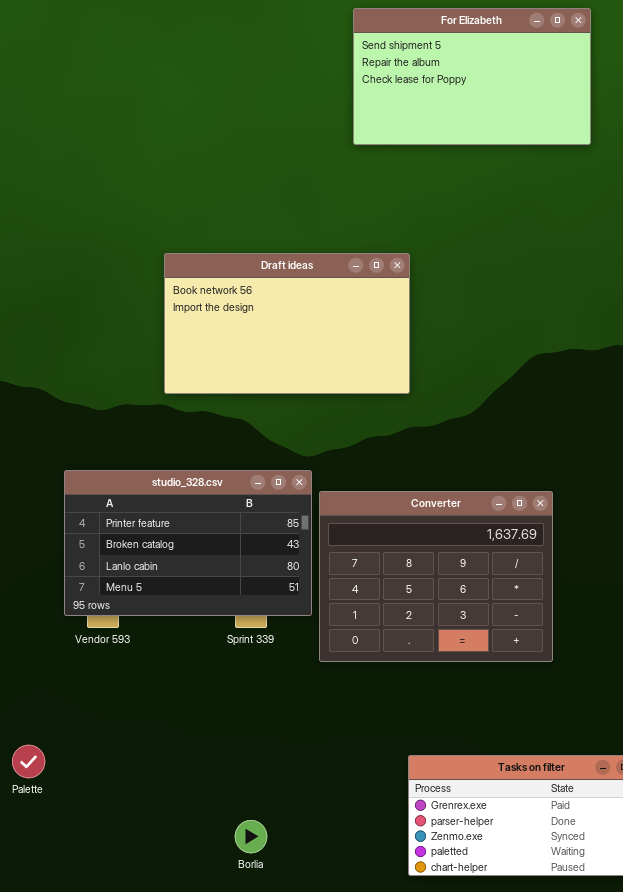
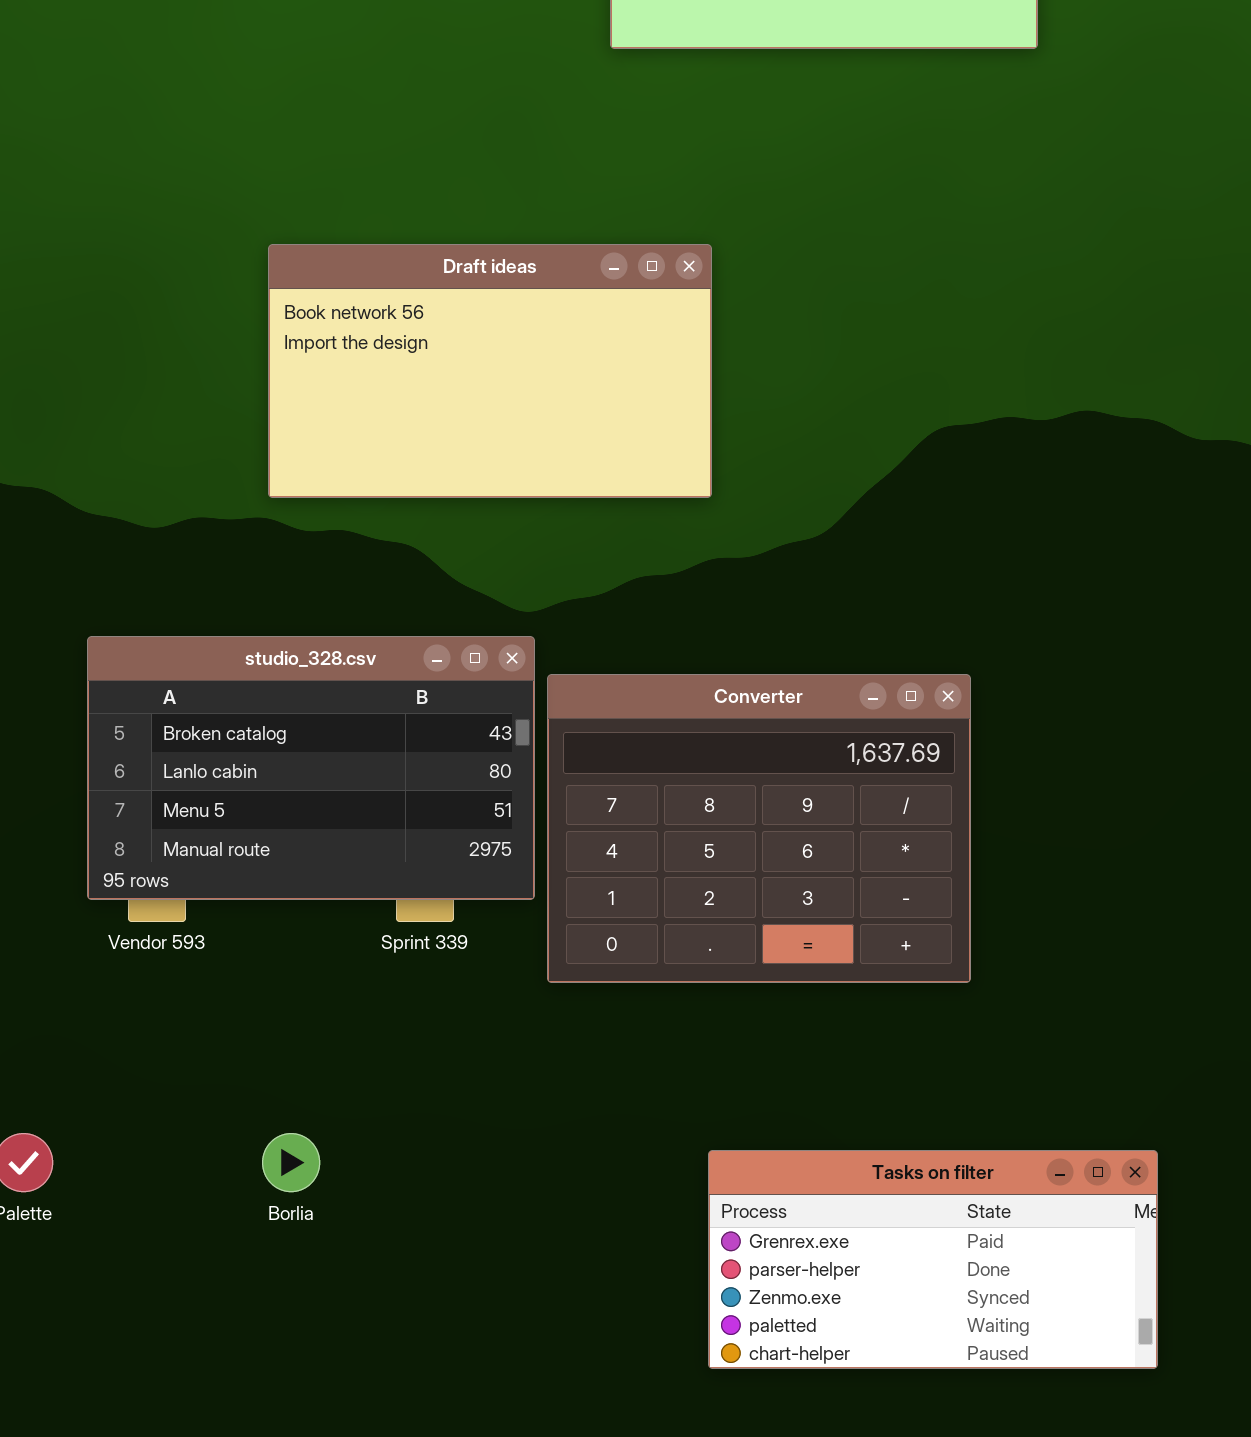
studio_328.csv: [64,470,312,616] -> [87,636,535,900], scrolled down 1 row
Borlia: [235,820,267,853] -> [262,1133,320,1192], moved

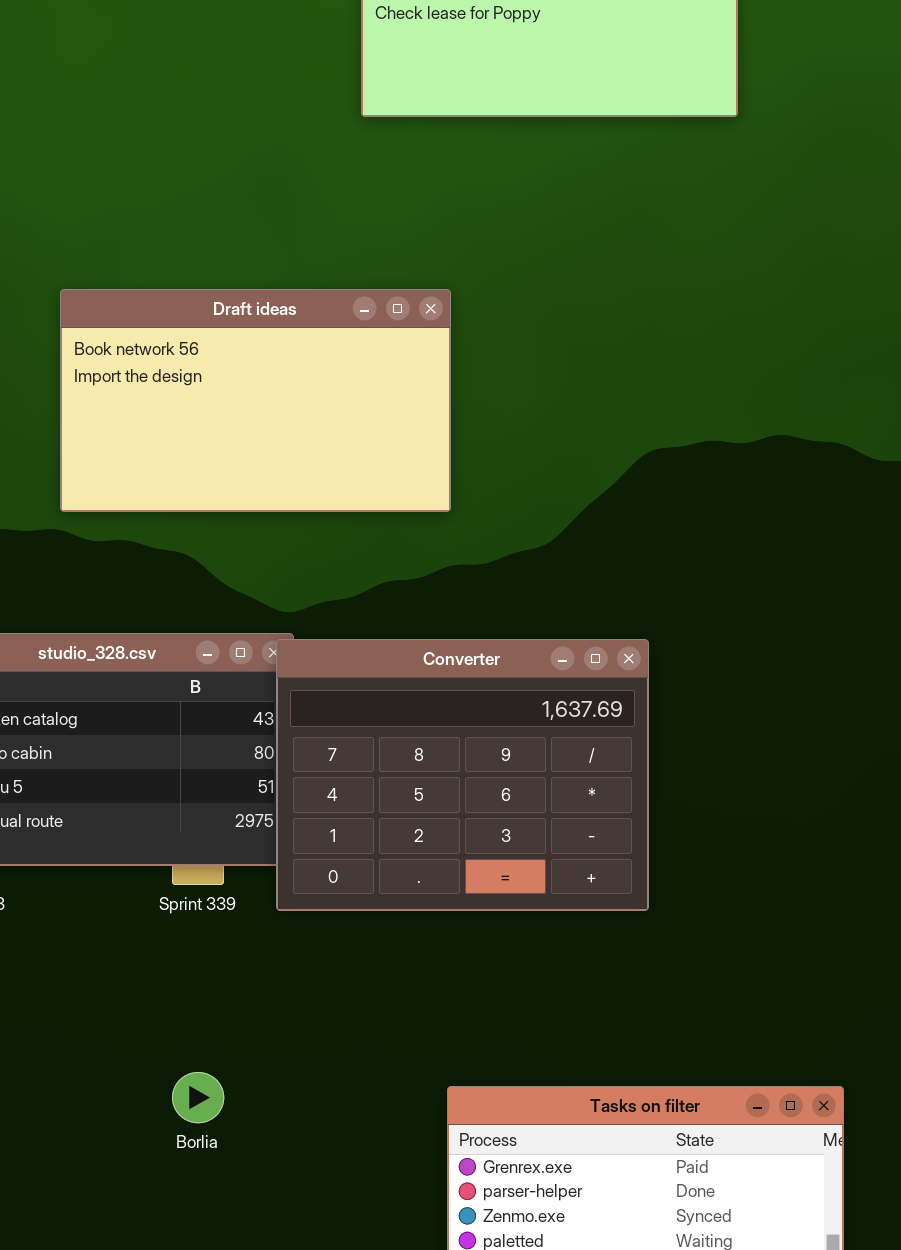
Converter: [547,674,971,983] -> [276,639,649,911], moved
Borlia: [262,1133,320,1192] -> [172,1072,224,1123], moved

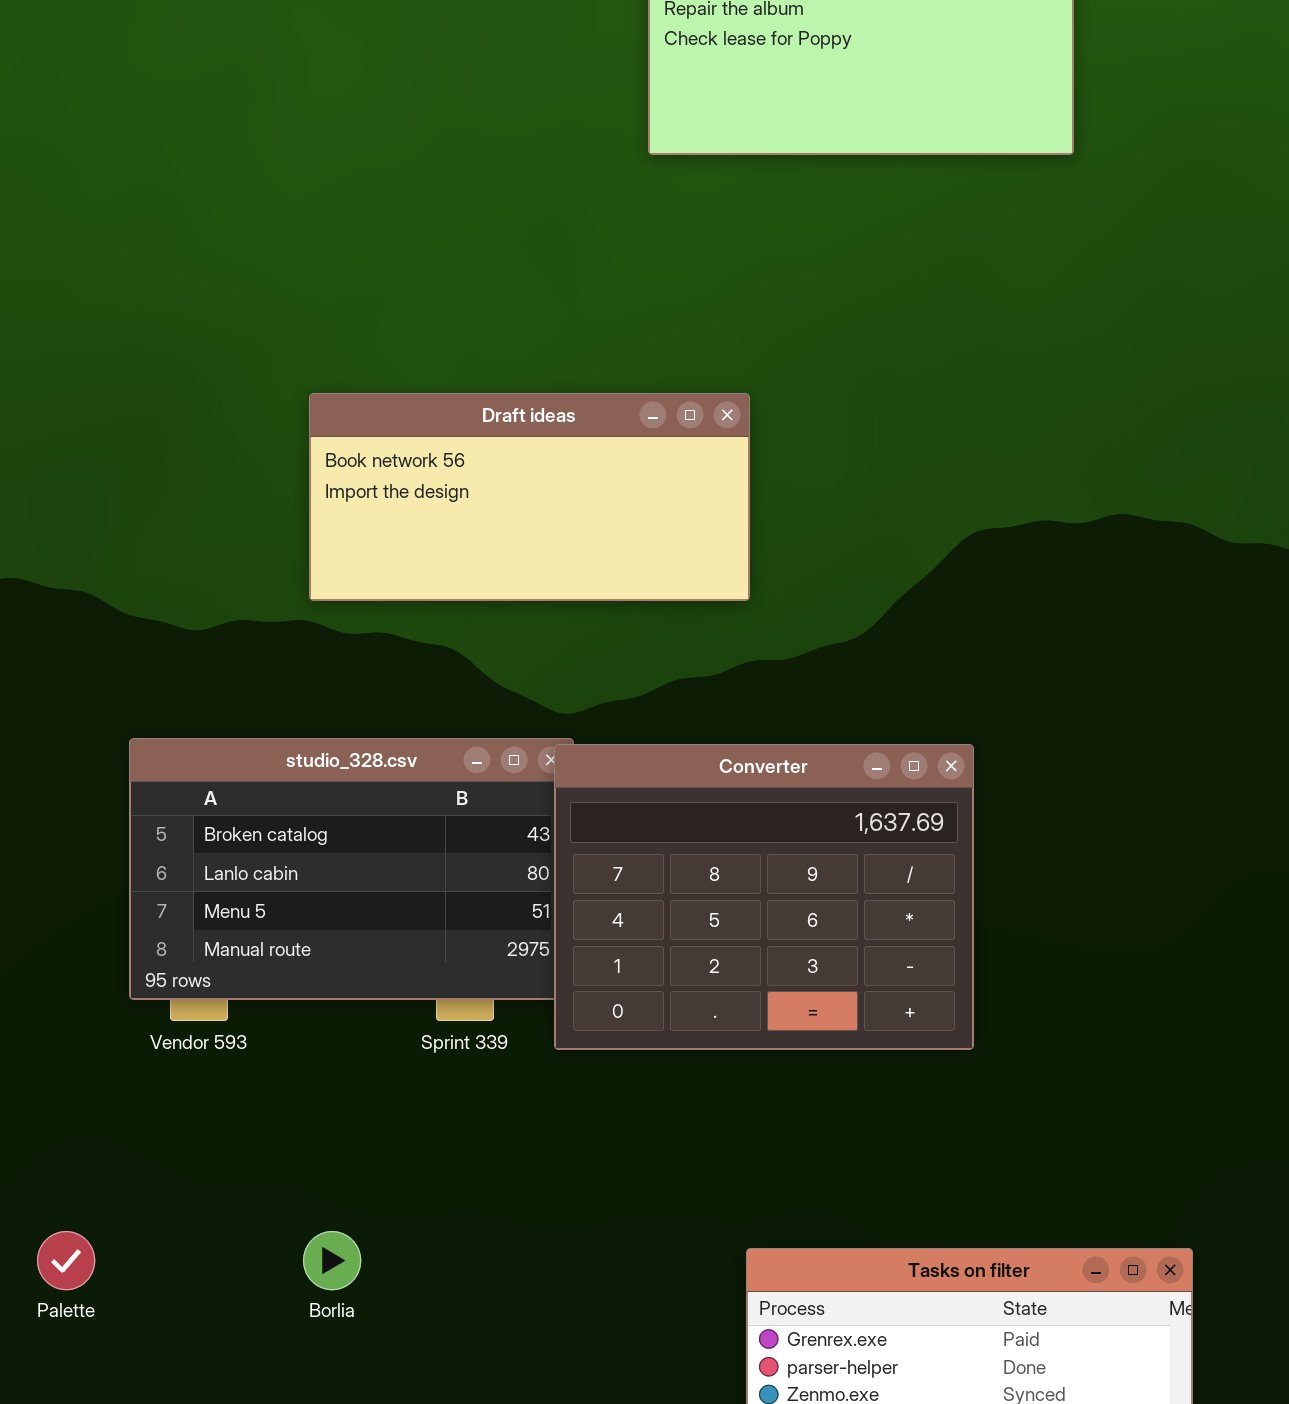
Draft ideas: [60,289,451,512] -> [309,393,750,601], resized
Borlia: [172,1072,224,1123] -> [303,1231,361,1290], moved

